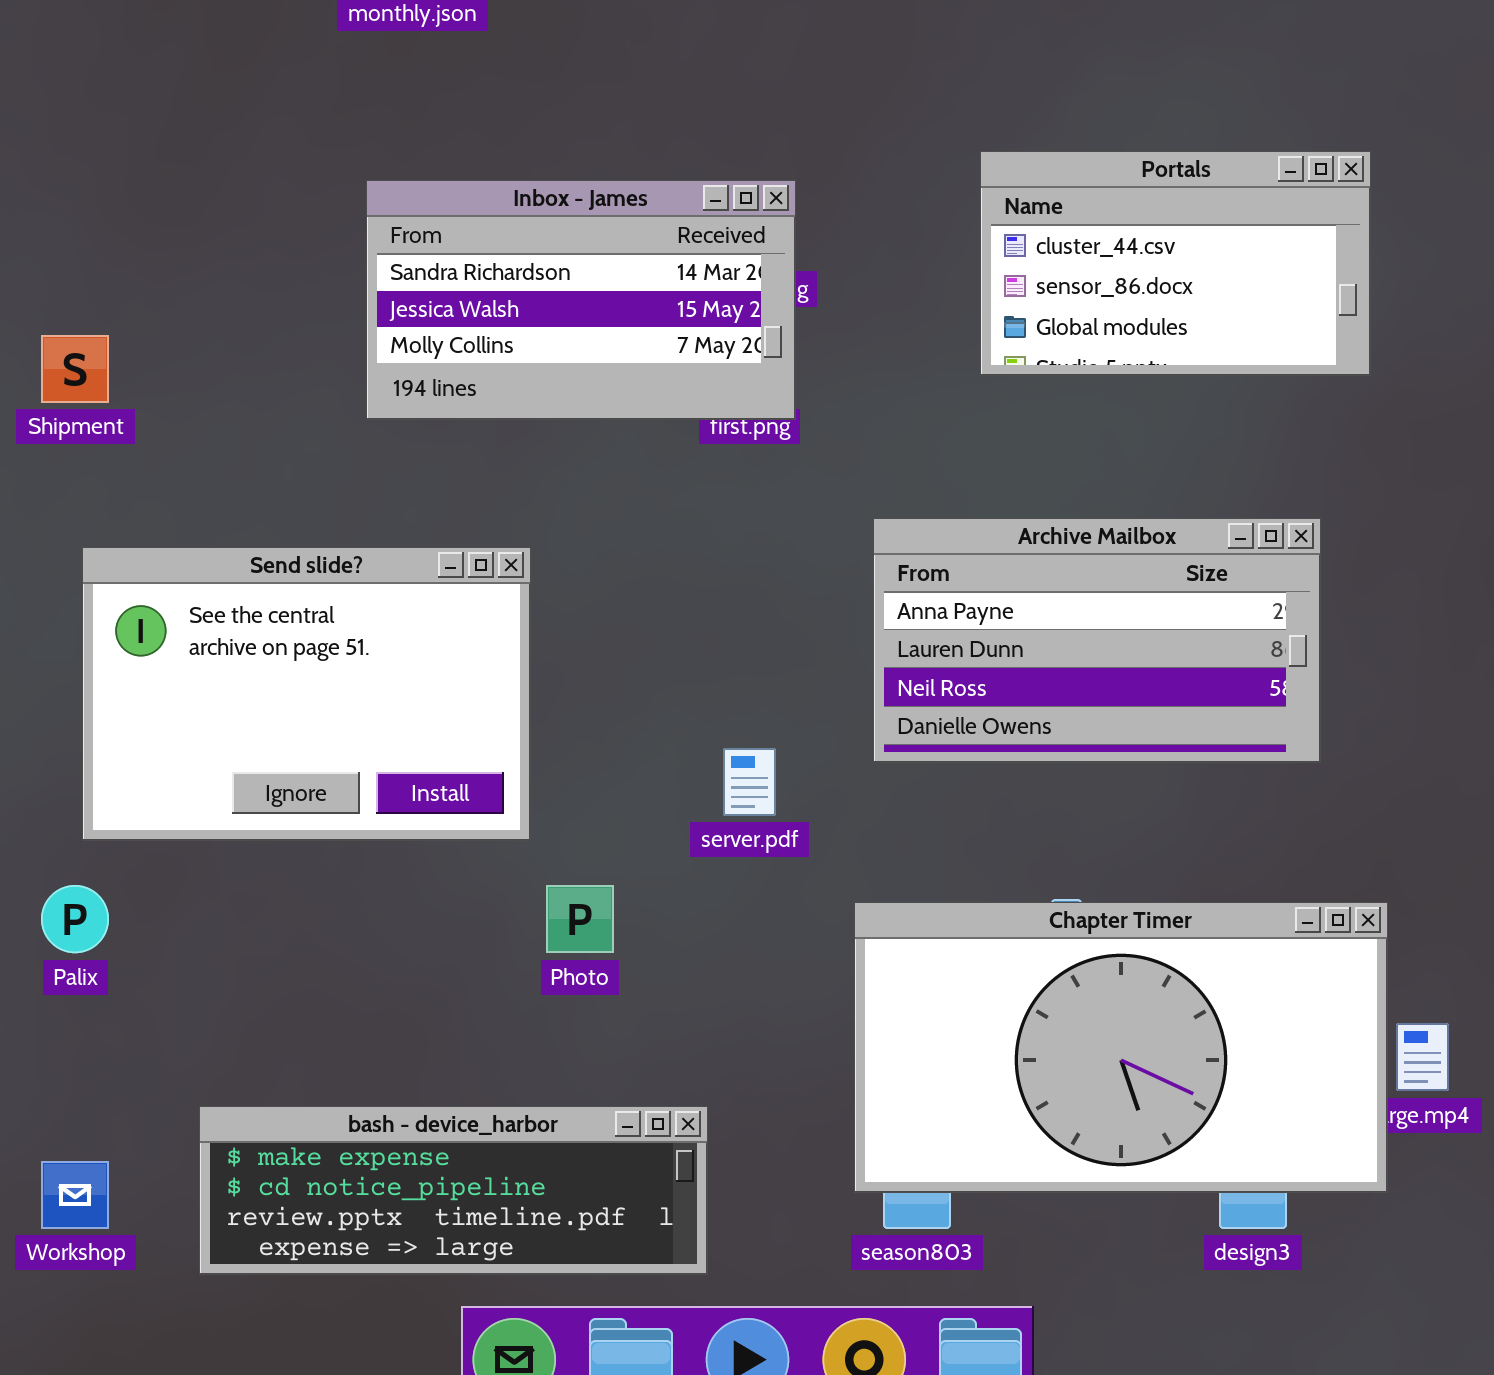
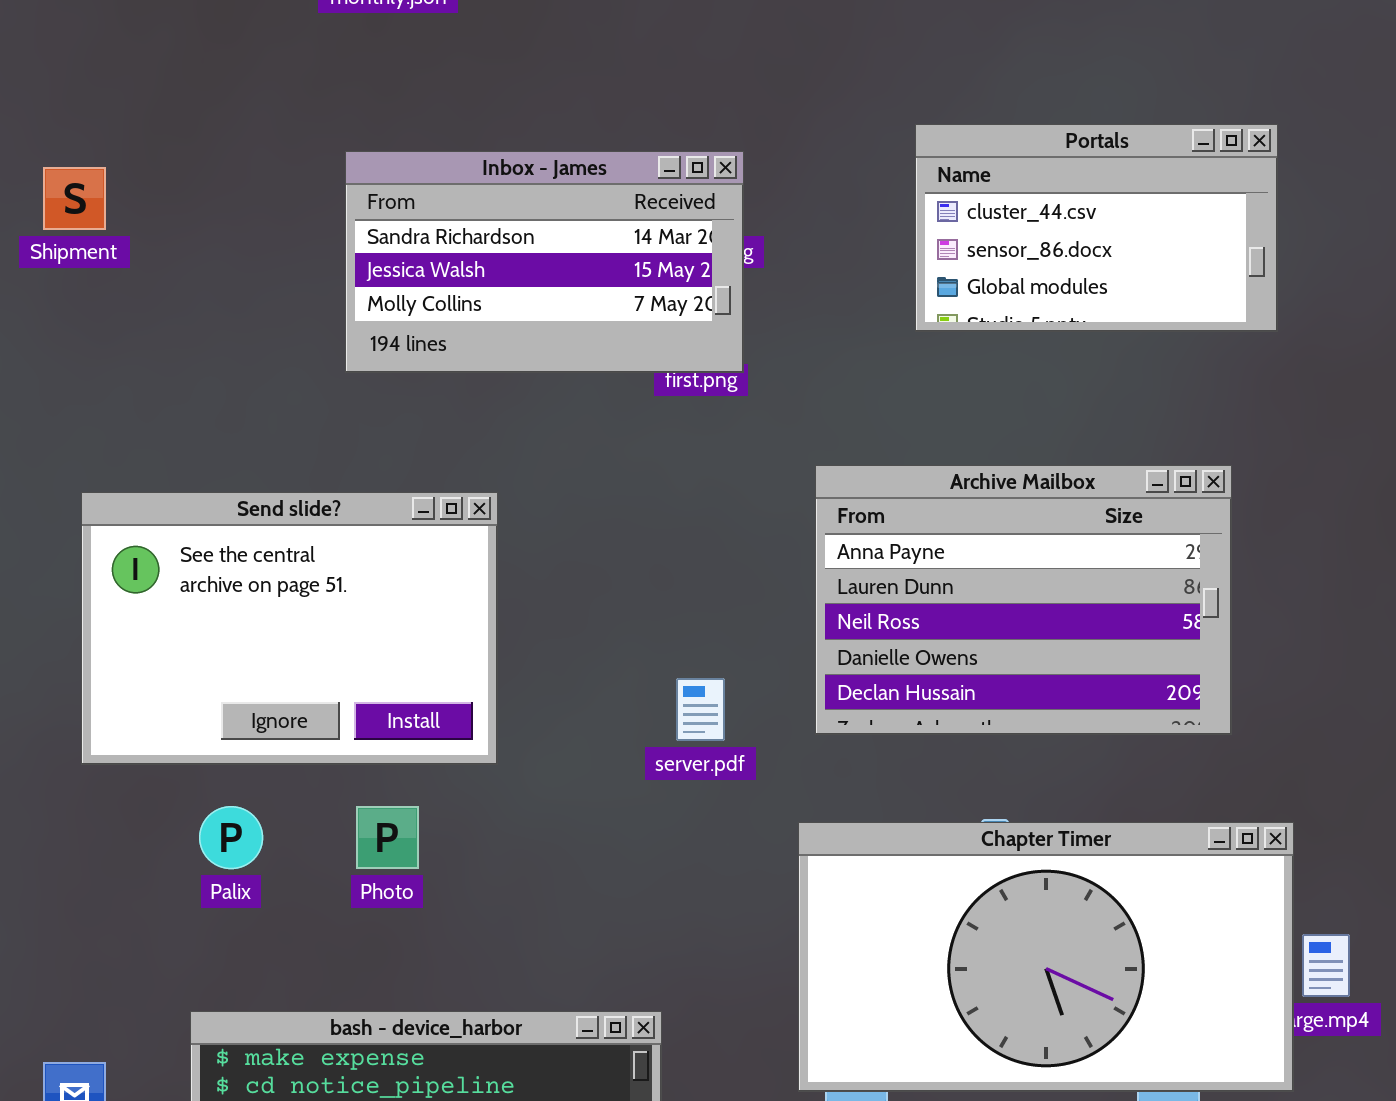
Shipment: [41,335,109,403] -> [43,167,106,230], moved
Archive Mailbox: [873,518,1321,763] -> [815,465,1232,735], resized
Palix: [41,885,109,953] -> [199,806,263,869], moved
Photo: [546,885,614,953] -> [356,806,419,869], moved

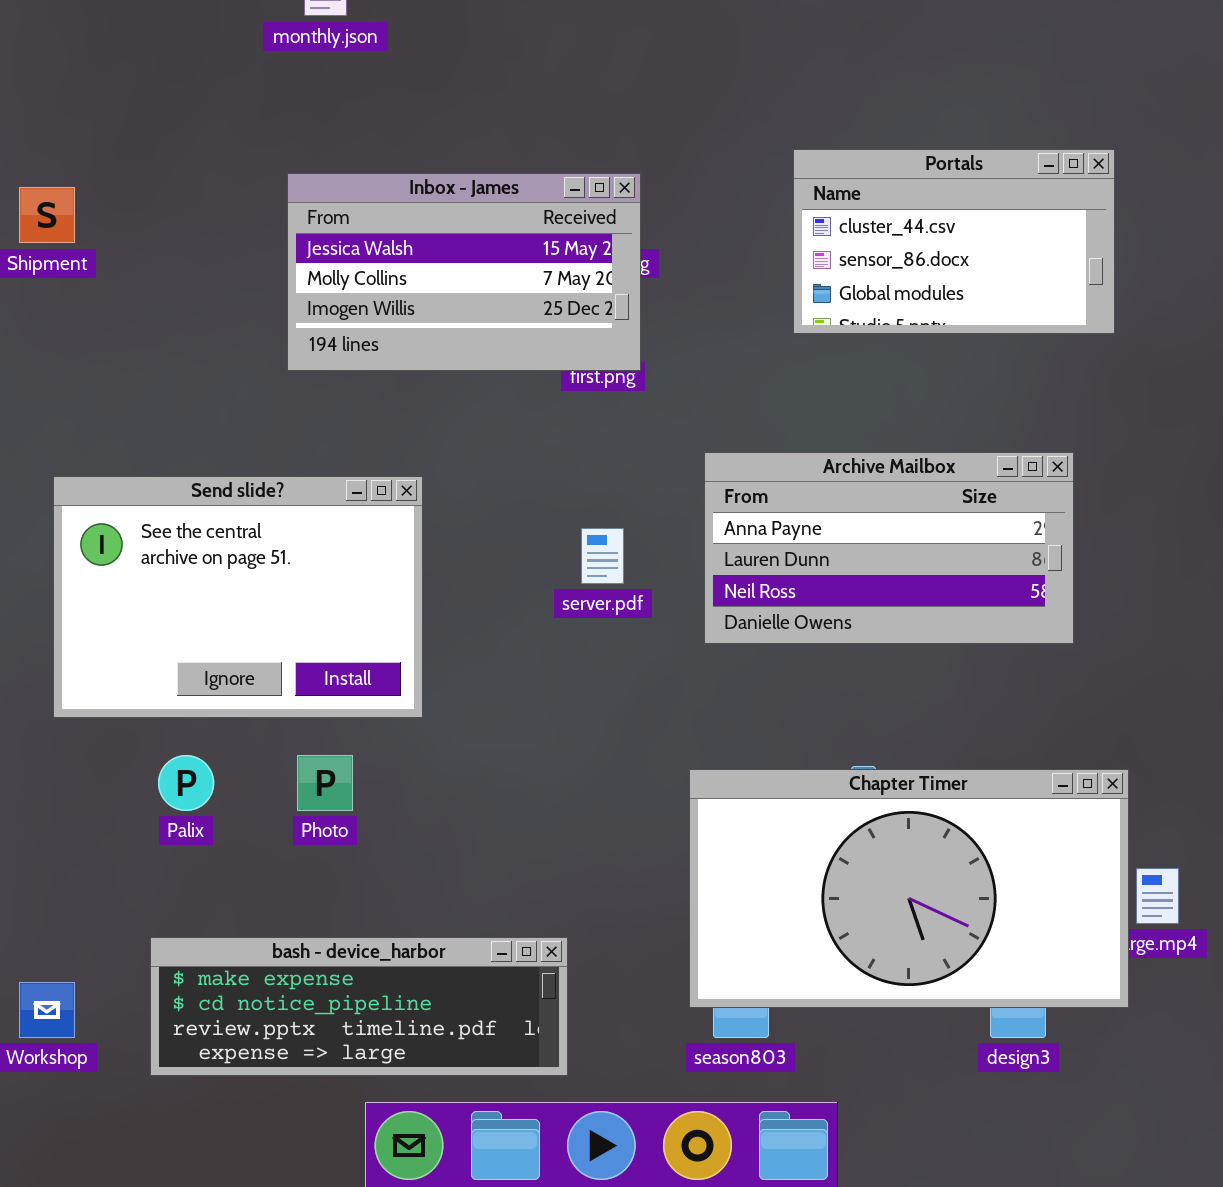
Inbox - James: [345,151,744,373] -> [287,173,641,371], scrolled down 1 row
Archive Mailbox: [815,465,1232,735] -> [704,452,1074,644], resized
server.pdf: [676,678,725,741] -> [581,528,624,584], moved

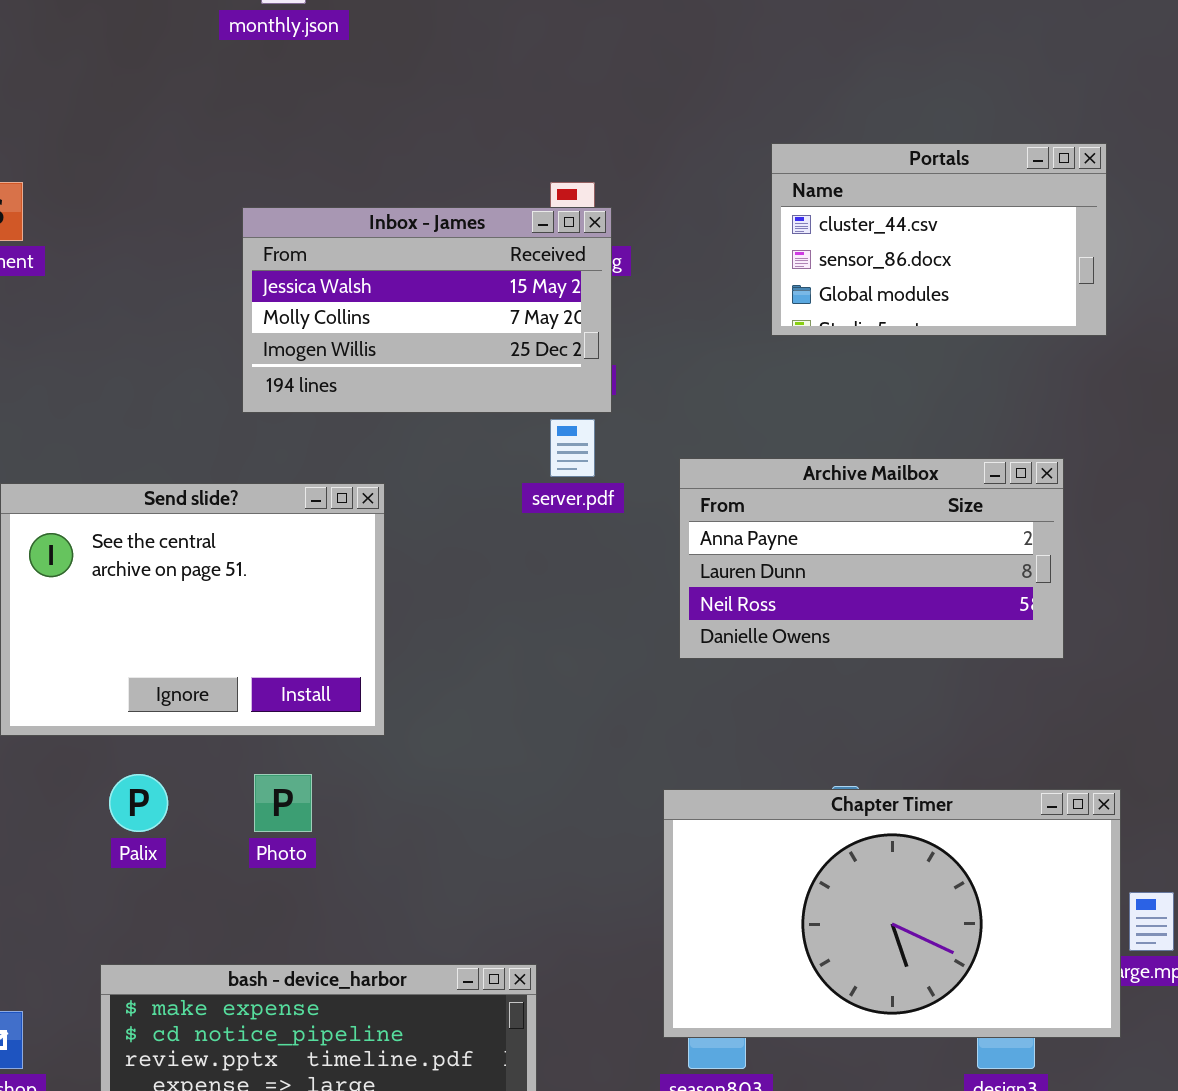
Inbox - James: [287,173,641,371] -> [242,207,612,413], moved
server.pdf: [581,528,624,584] -> [550,419,595,477], moved

